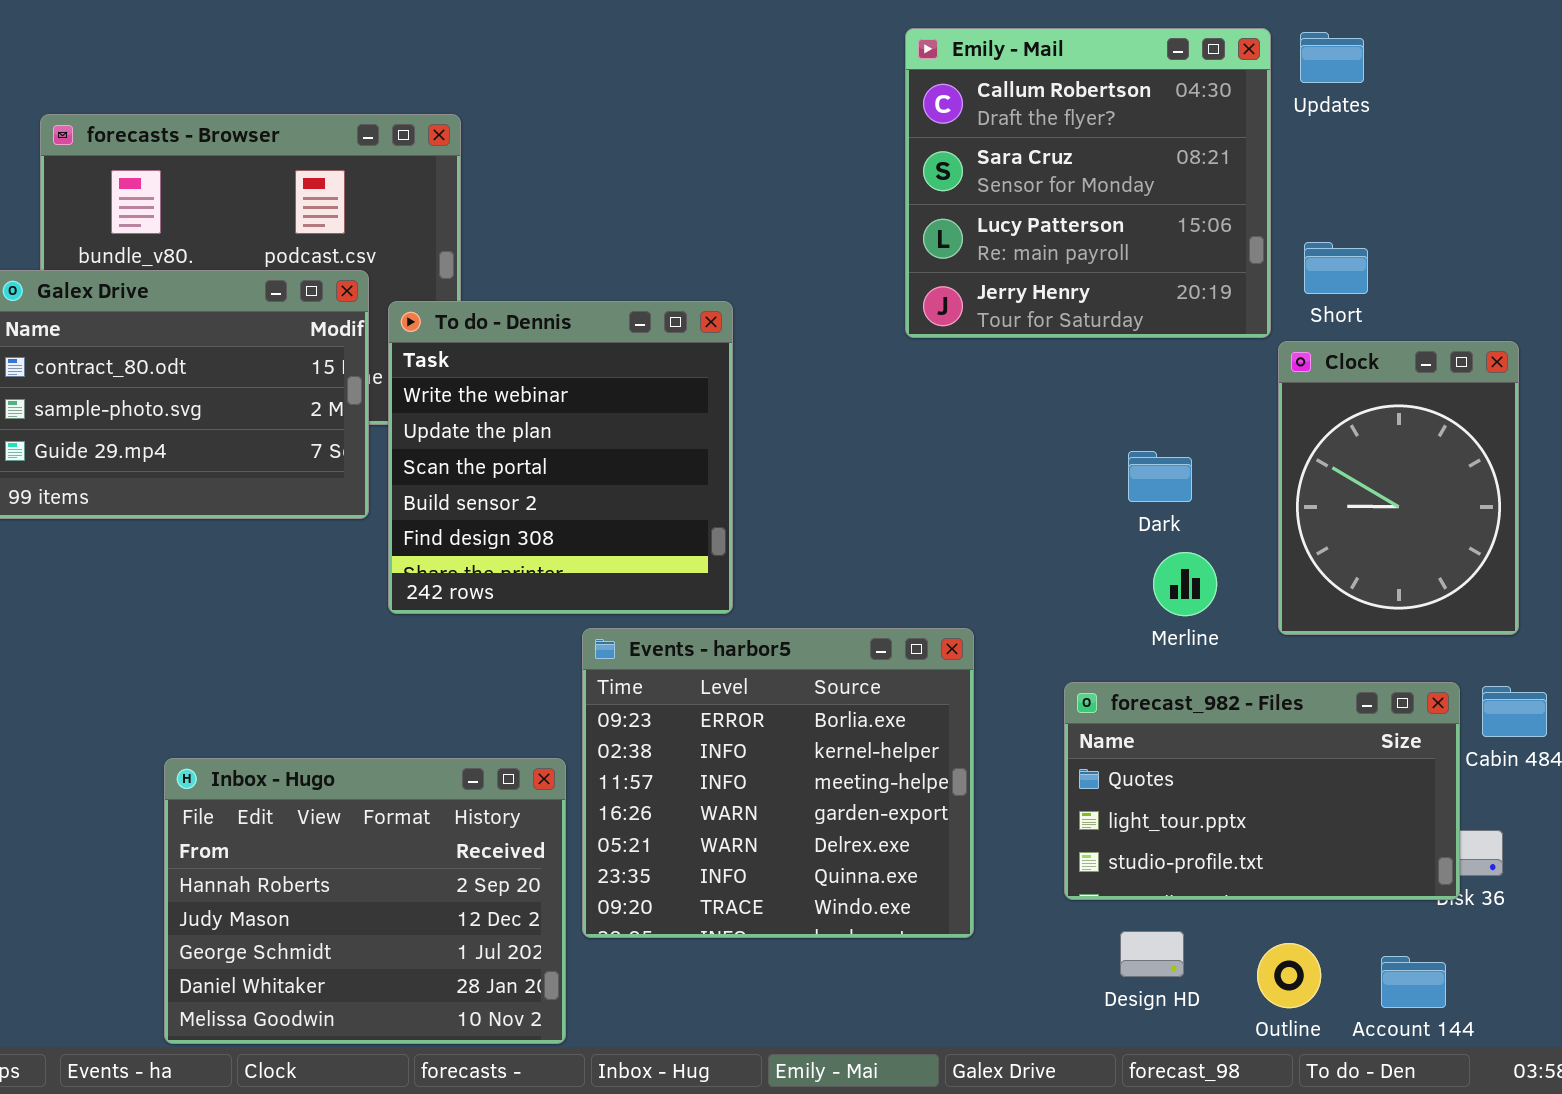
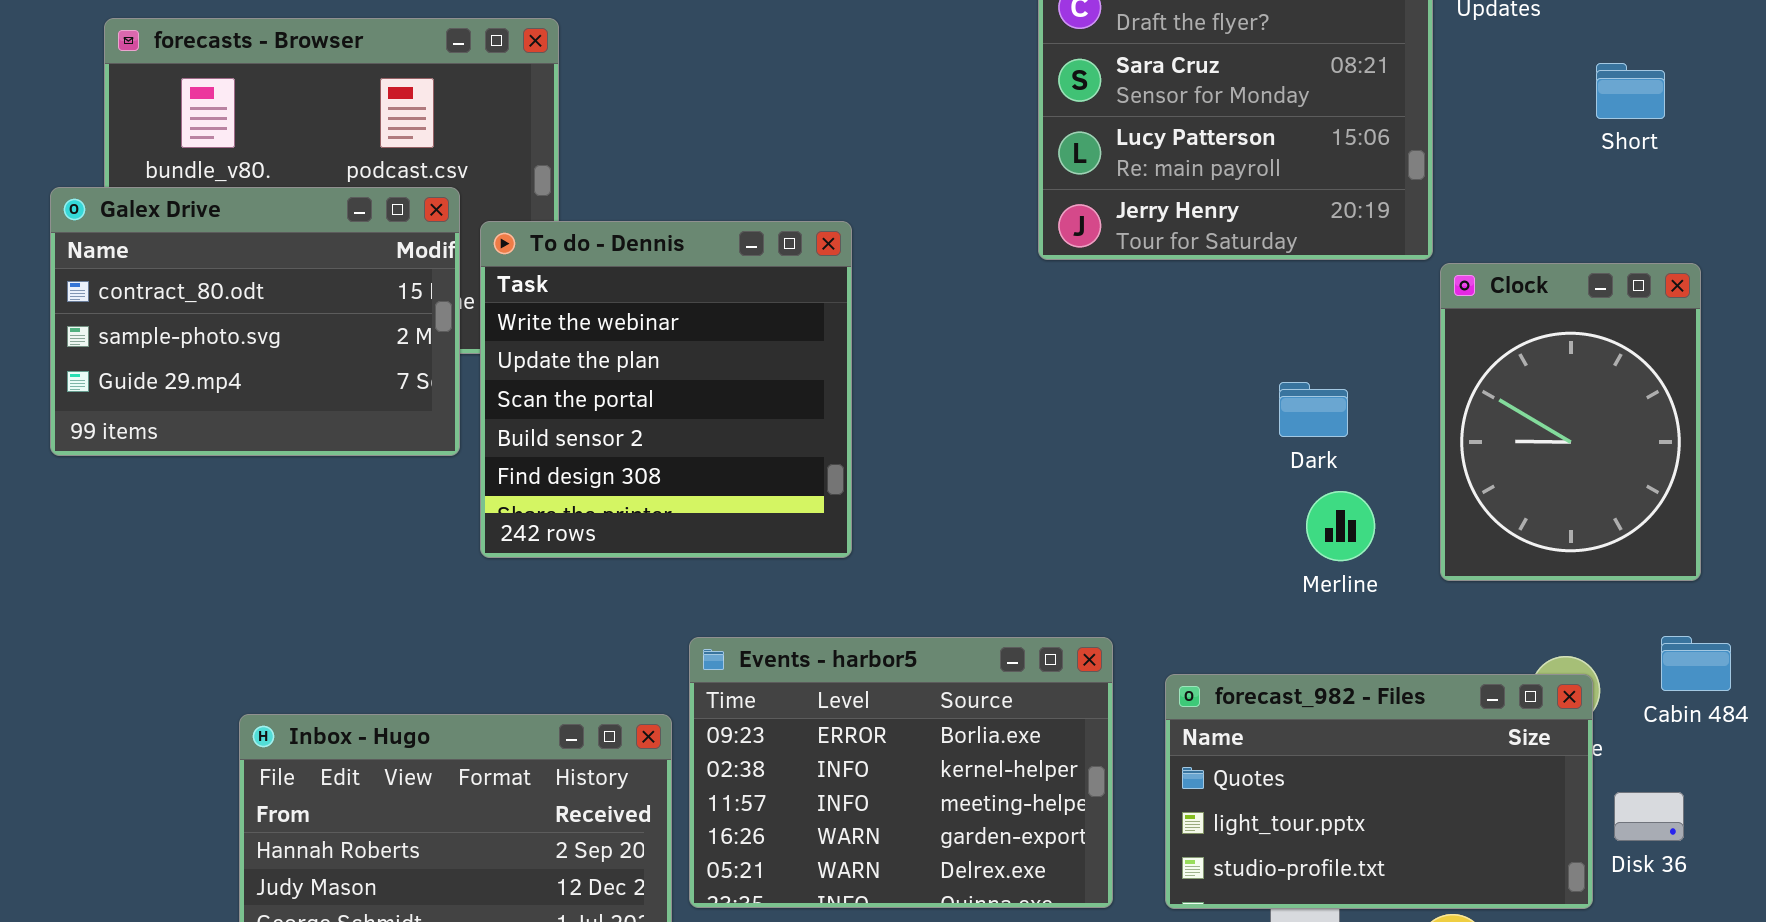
Short: [1304,242,1368,294] -> [1596,63,1665,119], moved
Events - harbor5: [582,628,974,938] -> [689,637,1113,908], resized
forecast_982 - Files: [1064,682,1460,900] -> [1165,674,1593,909], moved

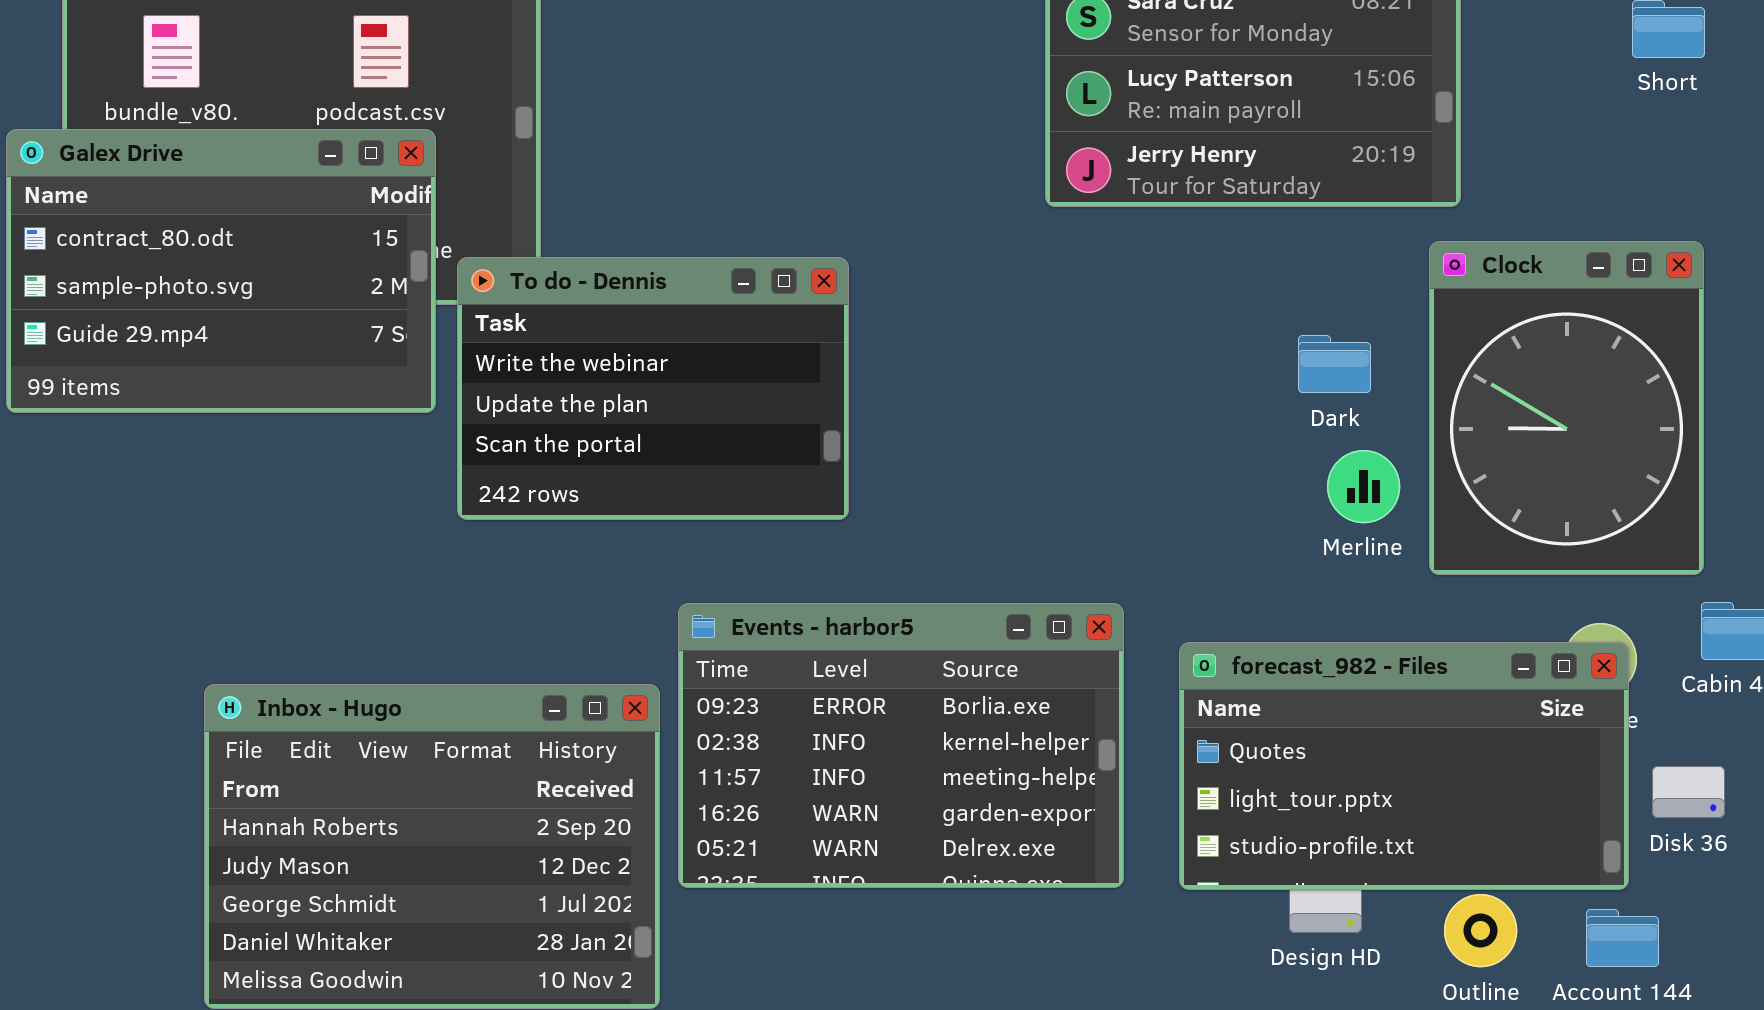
To do - Dennis: [480,221,852,558] -> [457,257,849,520], resized
Clock: [1440,263,1701,581] -> [1429,241,1704,575], moved

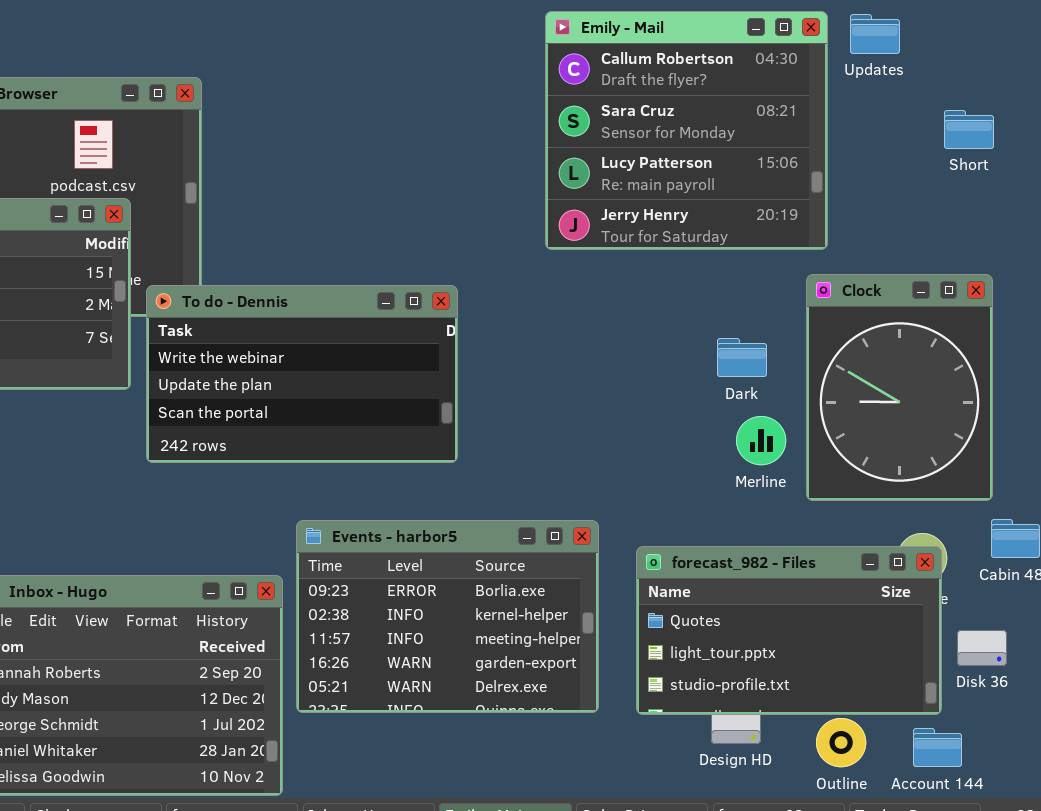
To do - Dennis: [457,257,849,520] -> [146,285,458,463], resized

